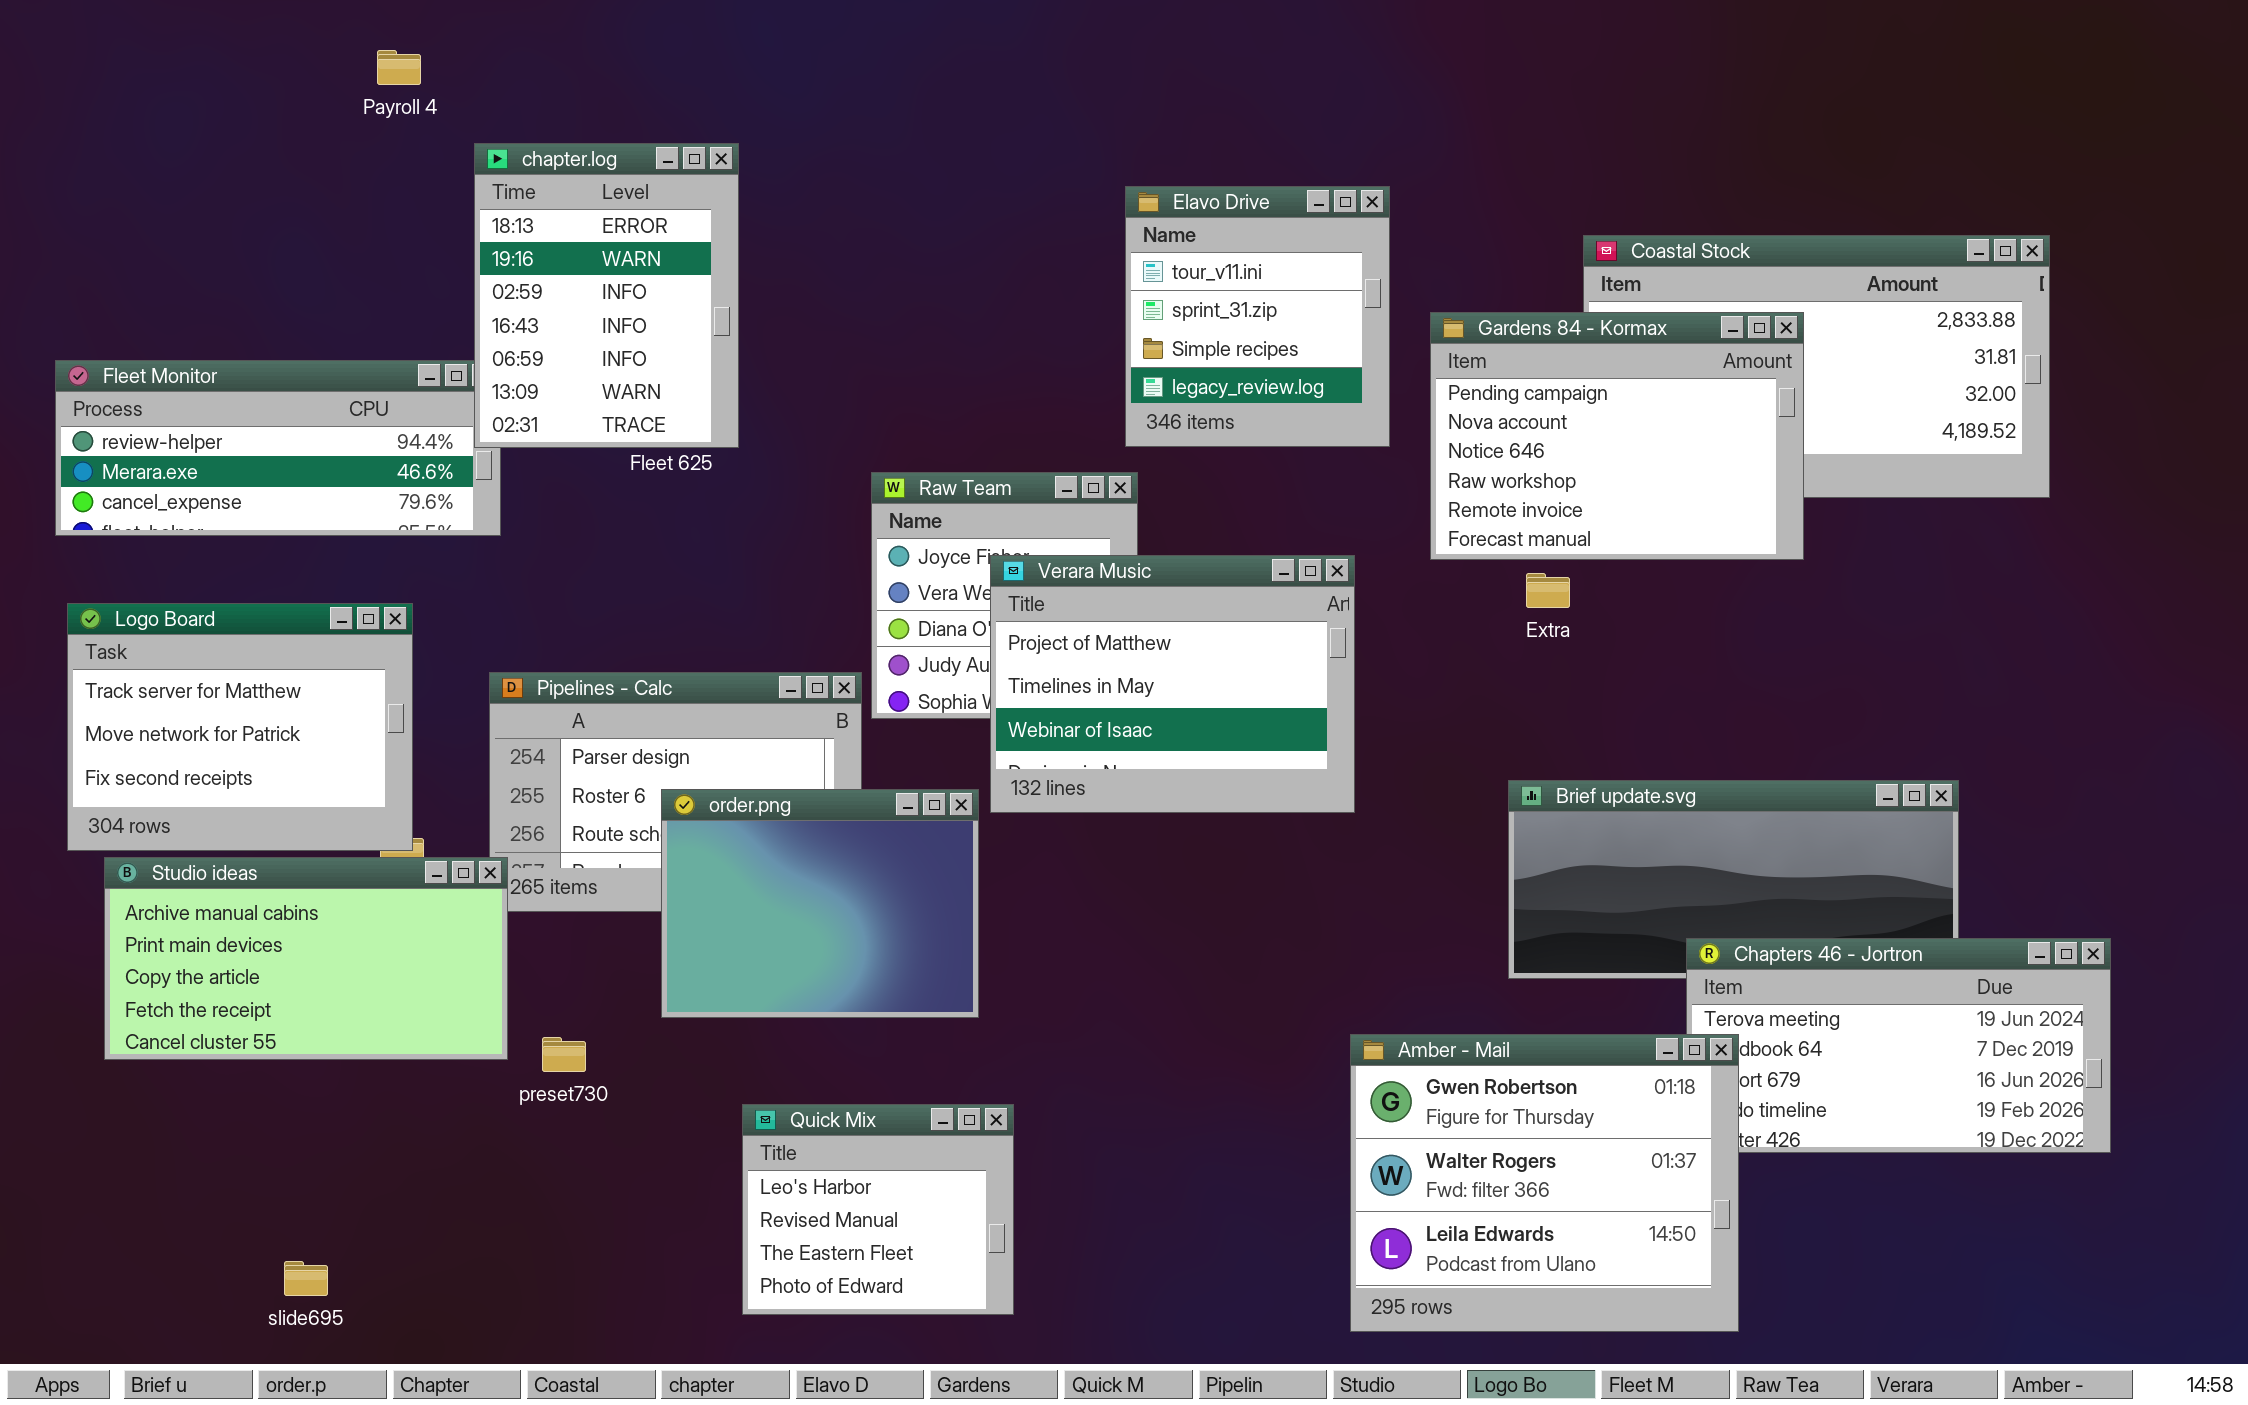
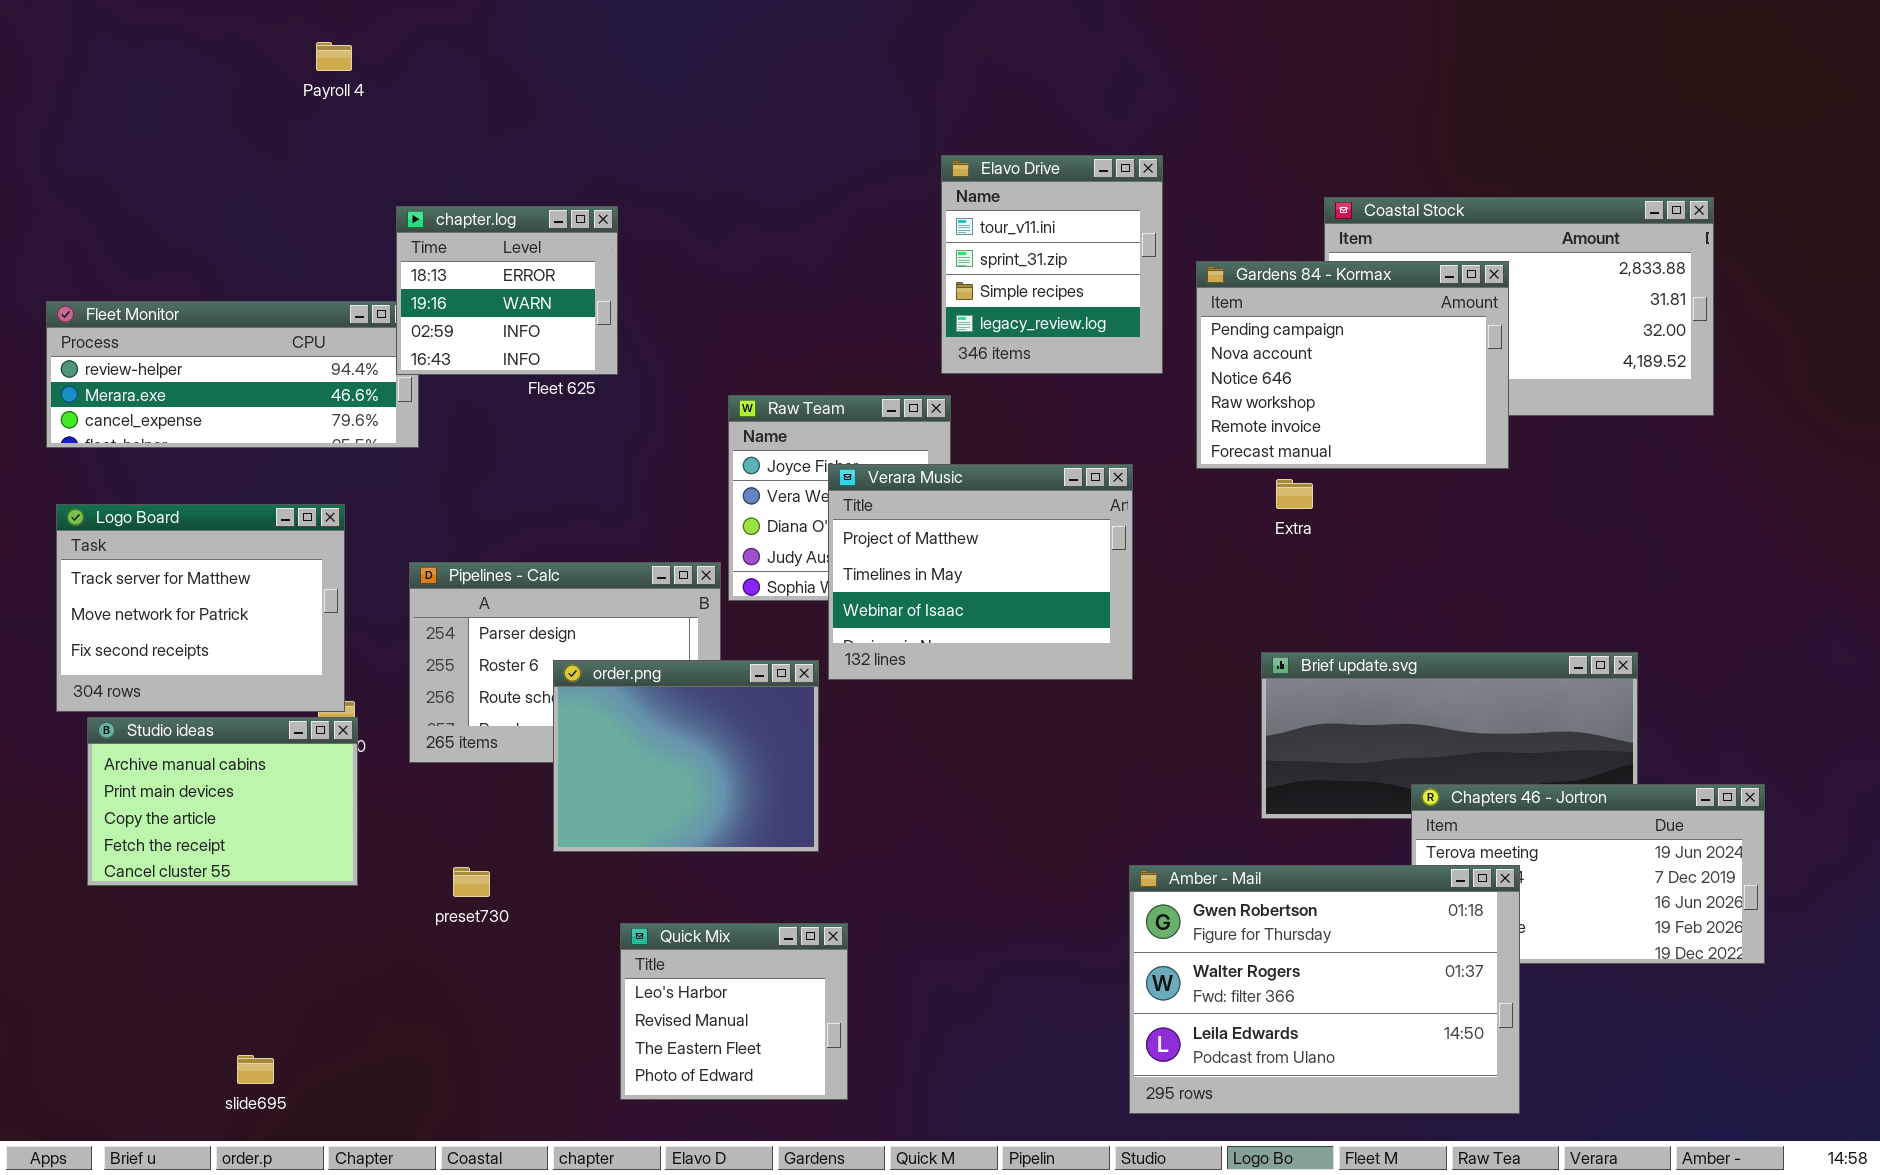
chapter.log: [474,143,739,448] -> [396,206,618,375], resized
Studio ideas: [104,857,508,1060] -> [87,717,358,886], resized
Amber - Mail: [1350,1034,1739,1332] -> [1129,865,1520,1114], resized

